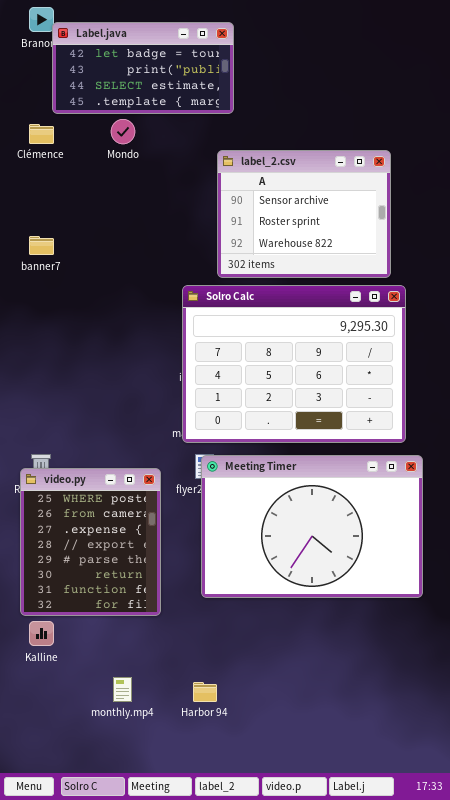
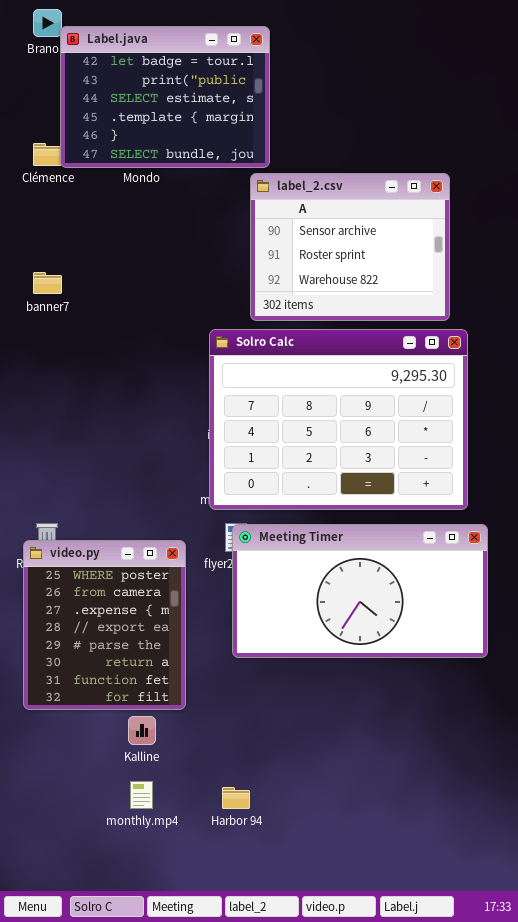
Label.java: [52,22,234,114] -> [60,26,270,168], resized
Meeting Timer: [201,455,423,598] -> [232,524,488,658], resized
Kalline: [29,621,54,646] -> [128,716,156,745], moved

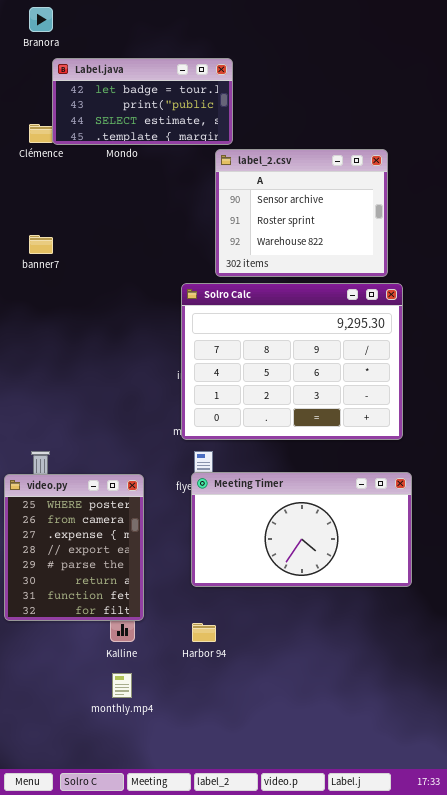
Label.java: [60,26,270,168] -> [52,58,233,145], resized
Meeting Timer: [232,524,488,658] -> [191,472,412,587], moved
video.py: [23,540,186,710] -> [4,474,144,621], moved
Harbor 94: [222,787,250,809] -> [192,623,216,642], moved

